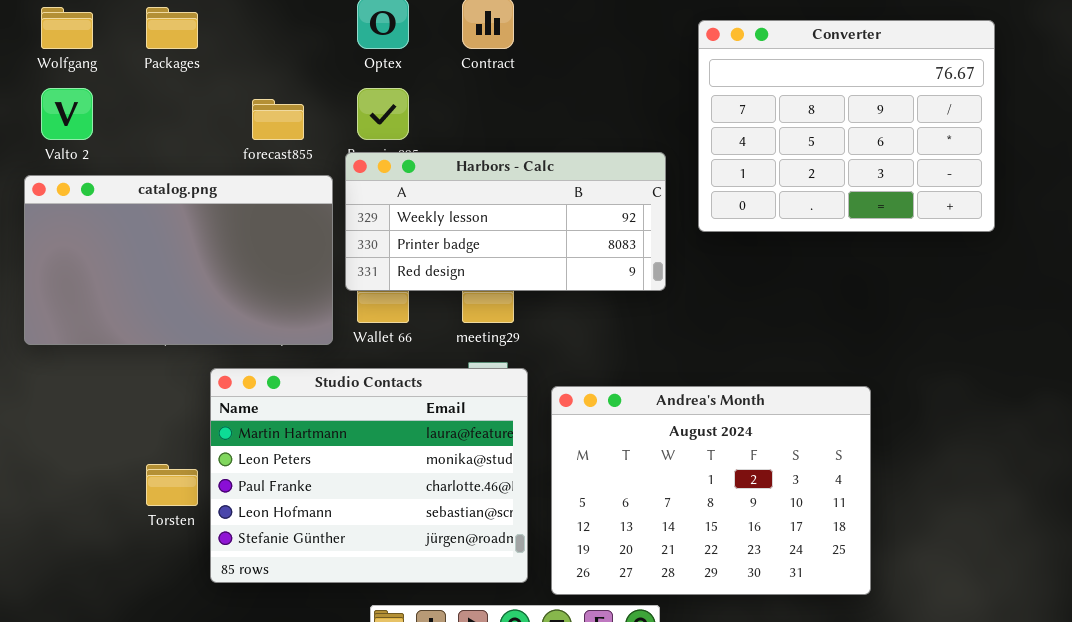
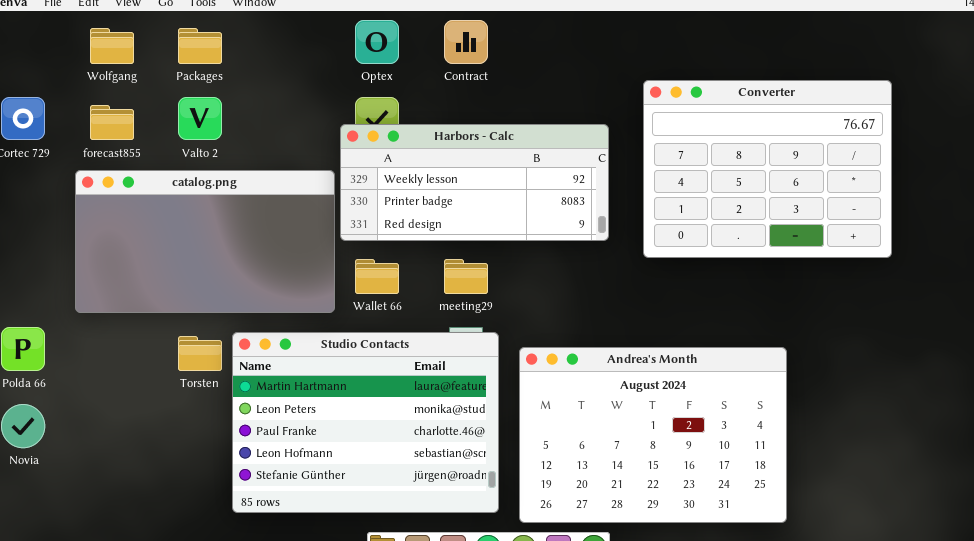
Converter: [698,20,995,232] -> [643,80,892,258], moved
Valto 2: [41,88,93,140] -> [178,97,222,140], moved
forecast855: [252,99,304,140] -> [90,105,134,140], moved
Harbors - Calc: [345,152,666,291] -> [340,124,609,241], moved
Torsten: [146,464,198,506] -> [178,336,222,371], moved

